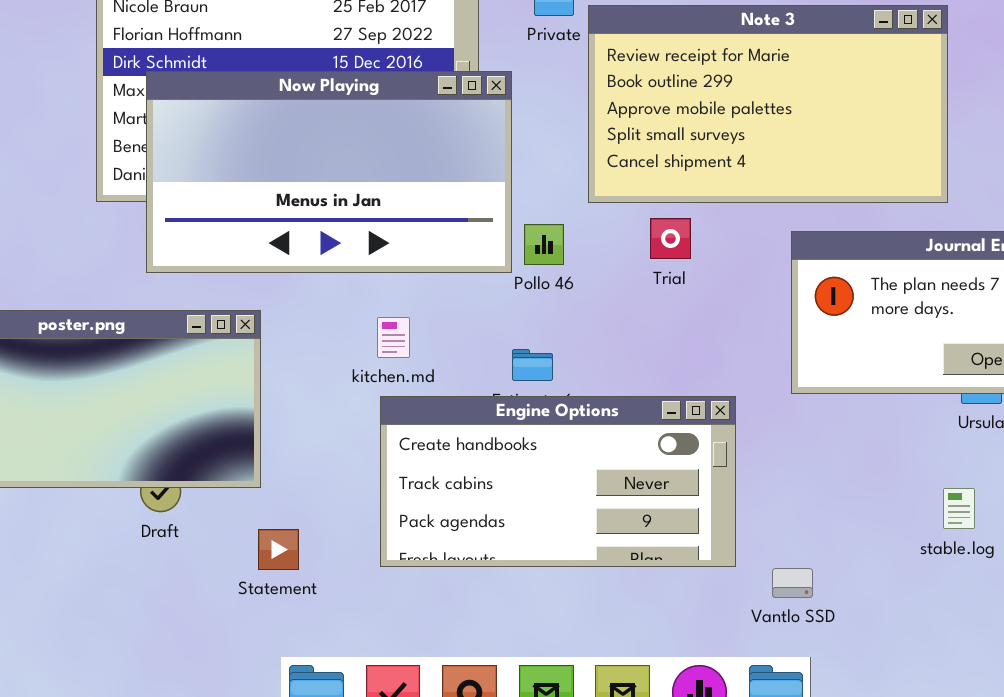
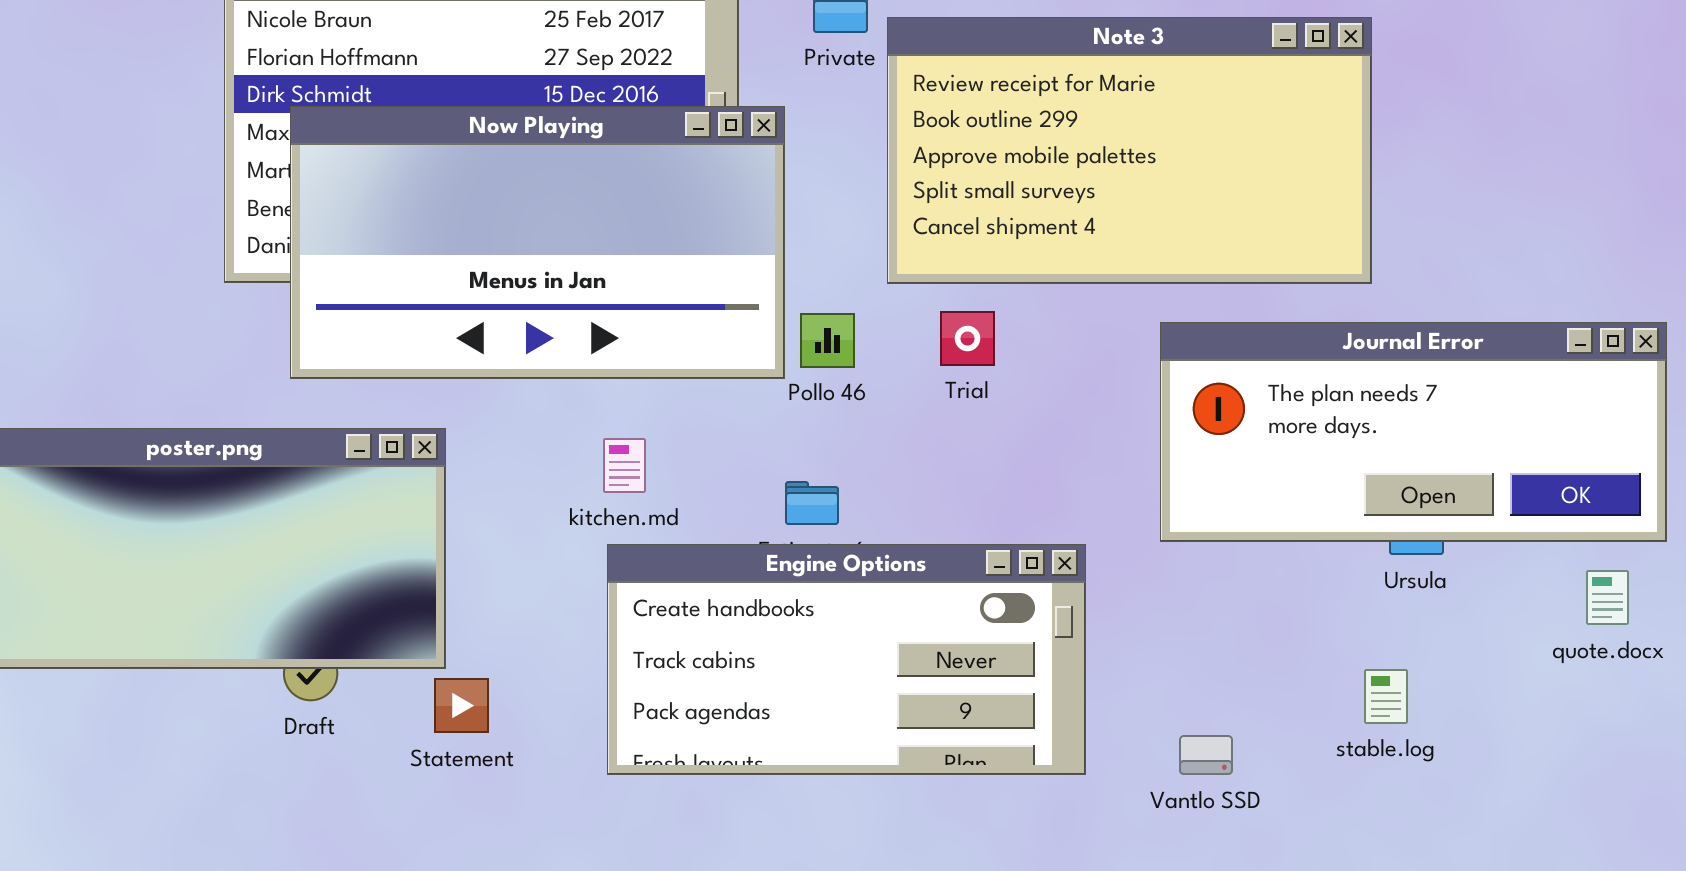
Trial: [650,218,691,259] -> [940,311,995,366], moved
Statement: [258,529,299,570] -> [434,678,489,733], moved
Vantlo SSD: [772,568,813,598] -> [1179,735,1233,775], moved

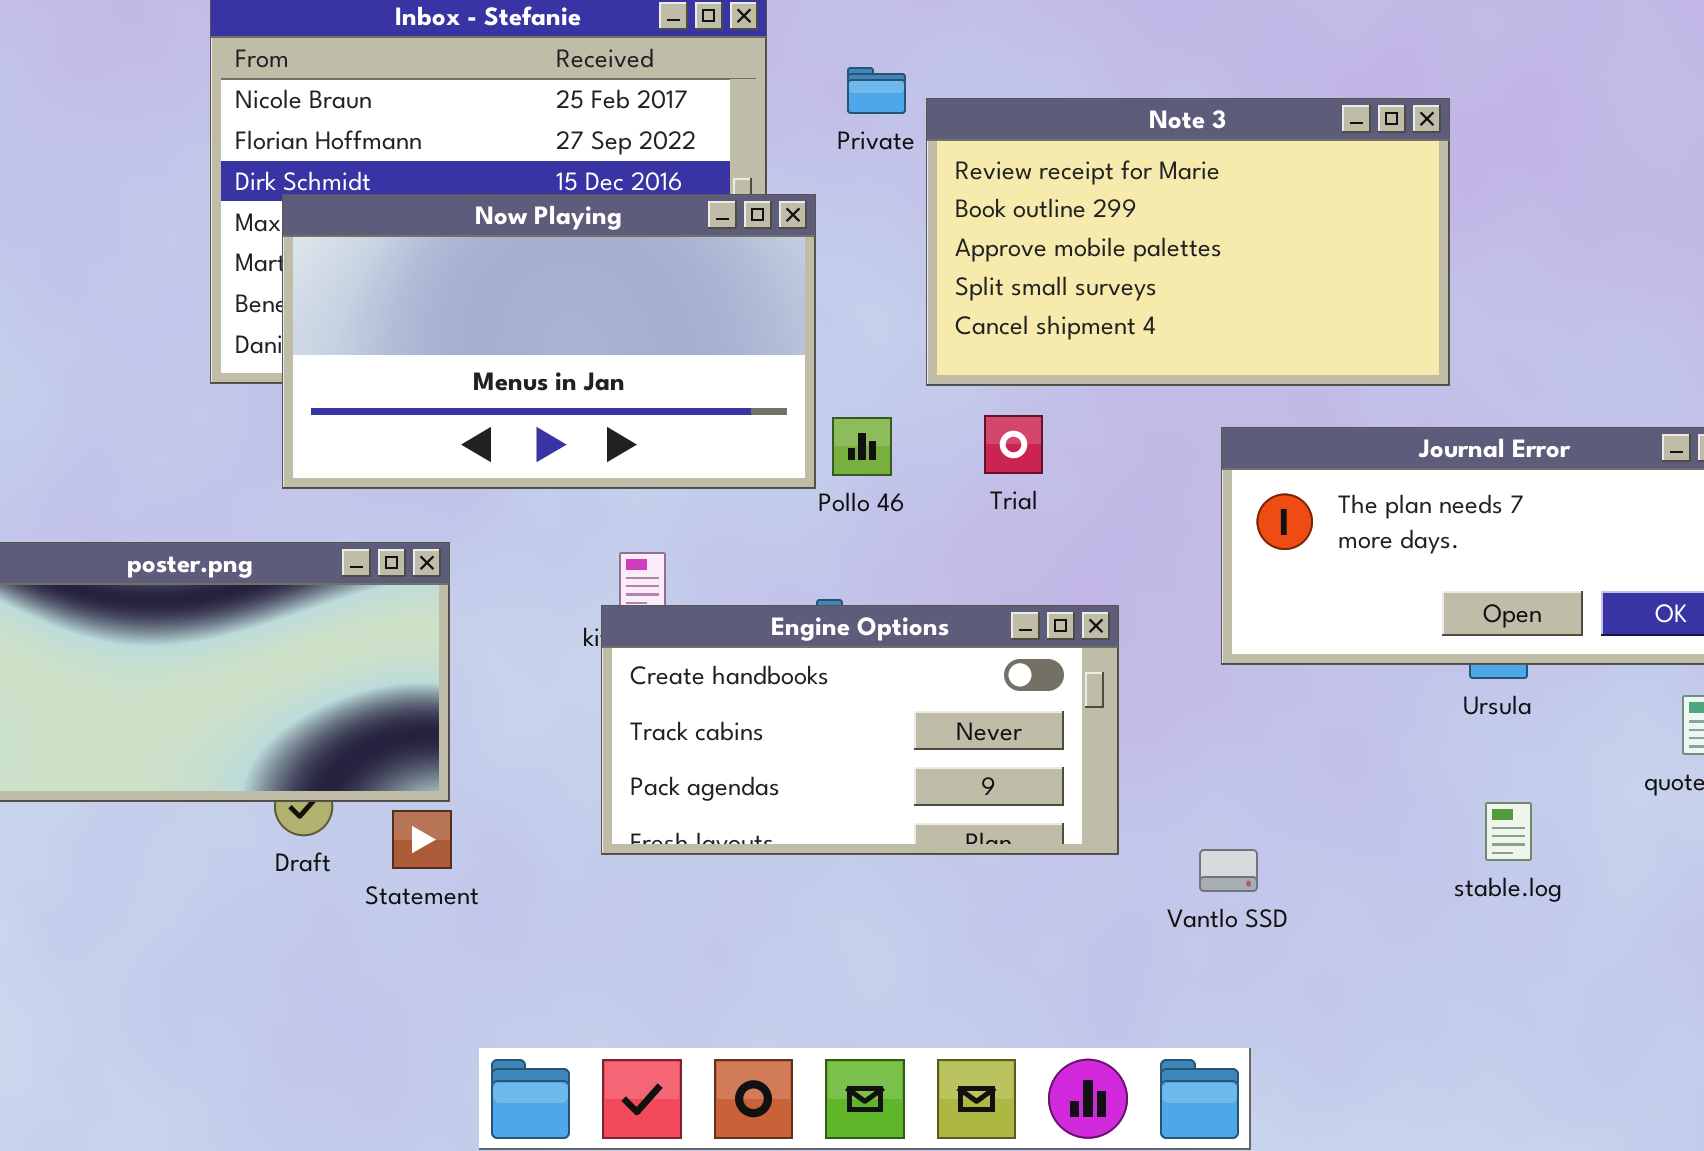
Engine Options: [607,544,1086,775] -> [601,605,1119,855], moved
stable.log: [1364,669,1408,724] -> [1485,802,1532,861], moved
Statement: [434,678,489,733] -> [392,810,452,869], moved
Vantlo SSD: [1179,735,1233,775] -> [1199,849,1258,892], moved

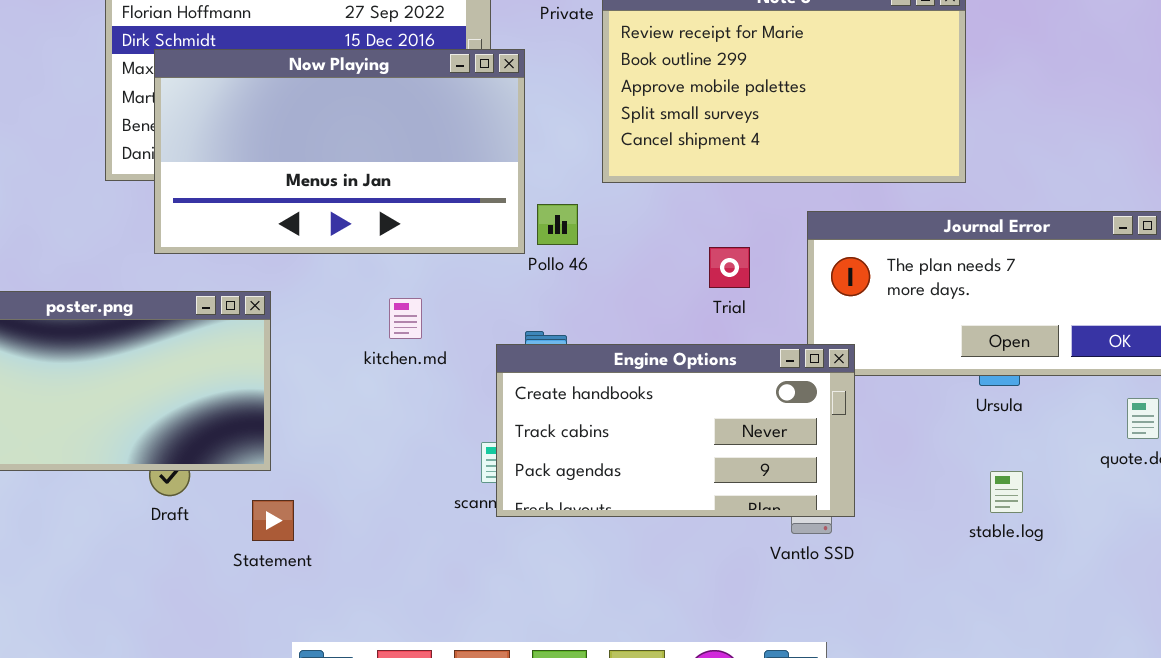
Trial: [984,415,1043,474] -> [709,247,750,288], moved
Engine Options: [601,605,1119,855] -> [496,344,855,517], moved
Statement: [392,810,452,869] -> [252,500,294,541], moved

